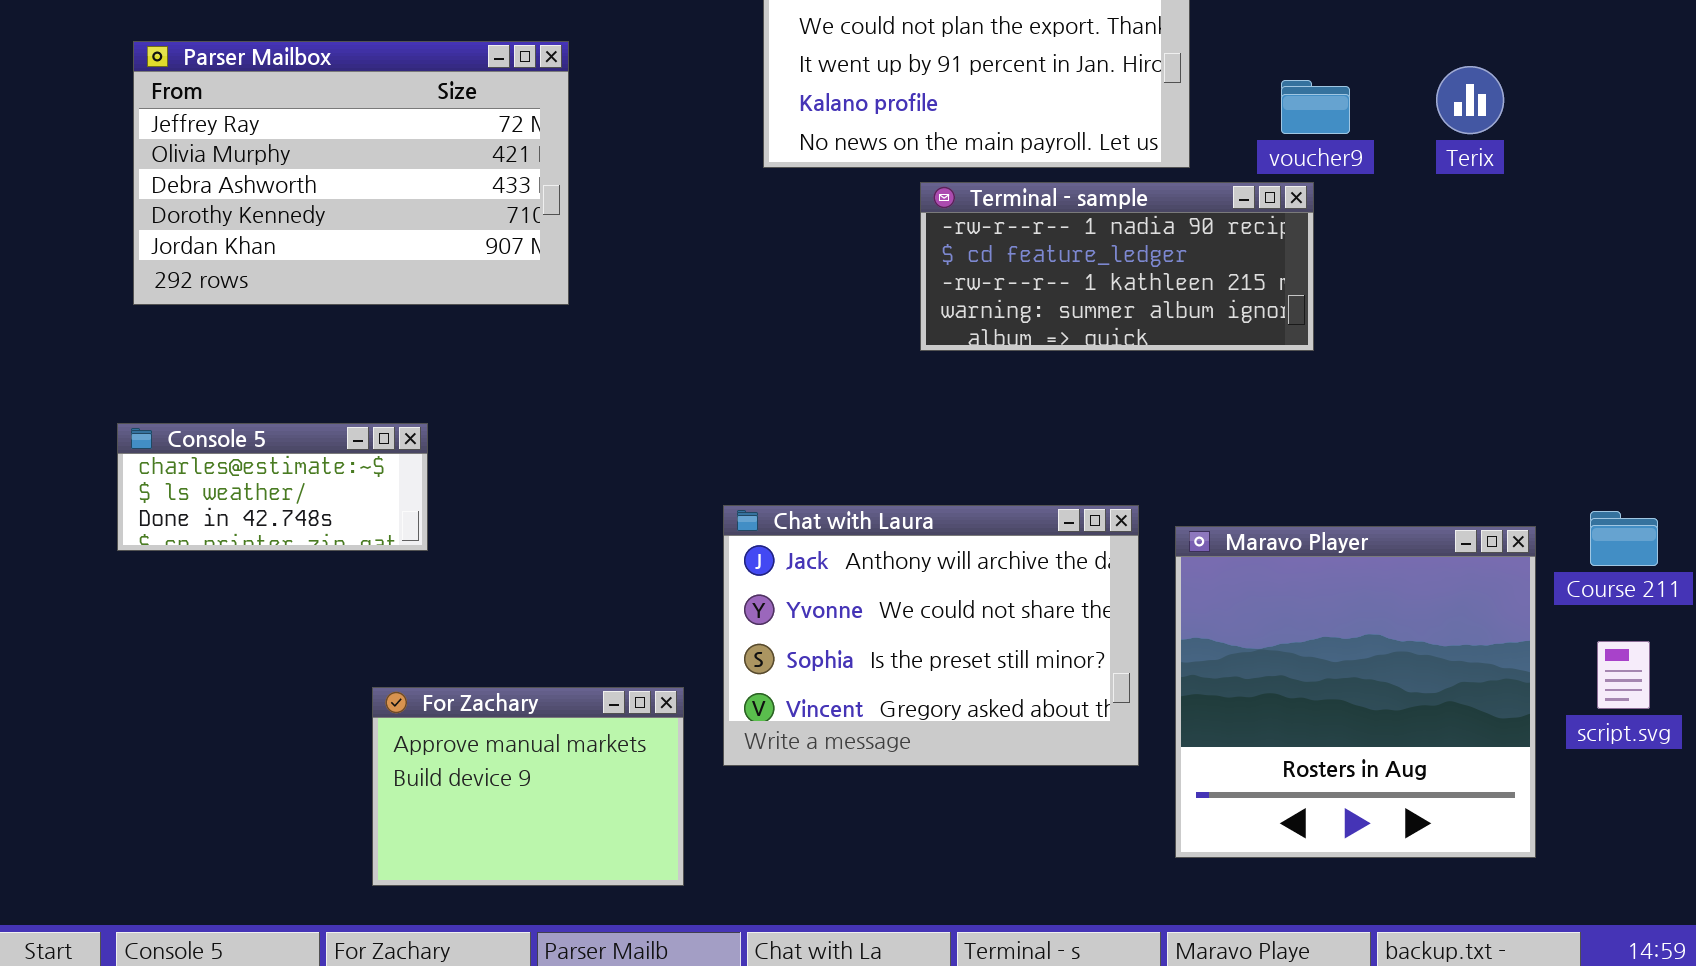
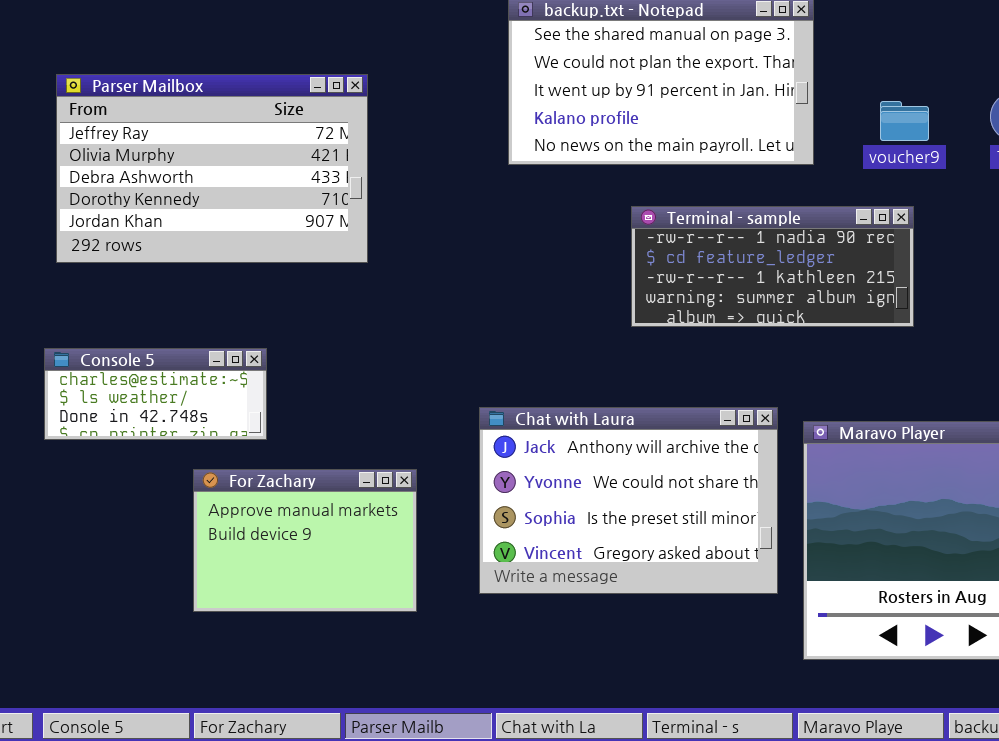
Terminal - sample: [920,182,1314,351] -> [631,206,914,327], moved
For Zachary: [372,687,684,886] -> [193,469,417,612], moved

